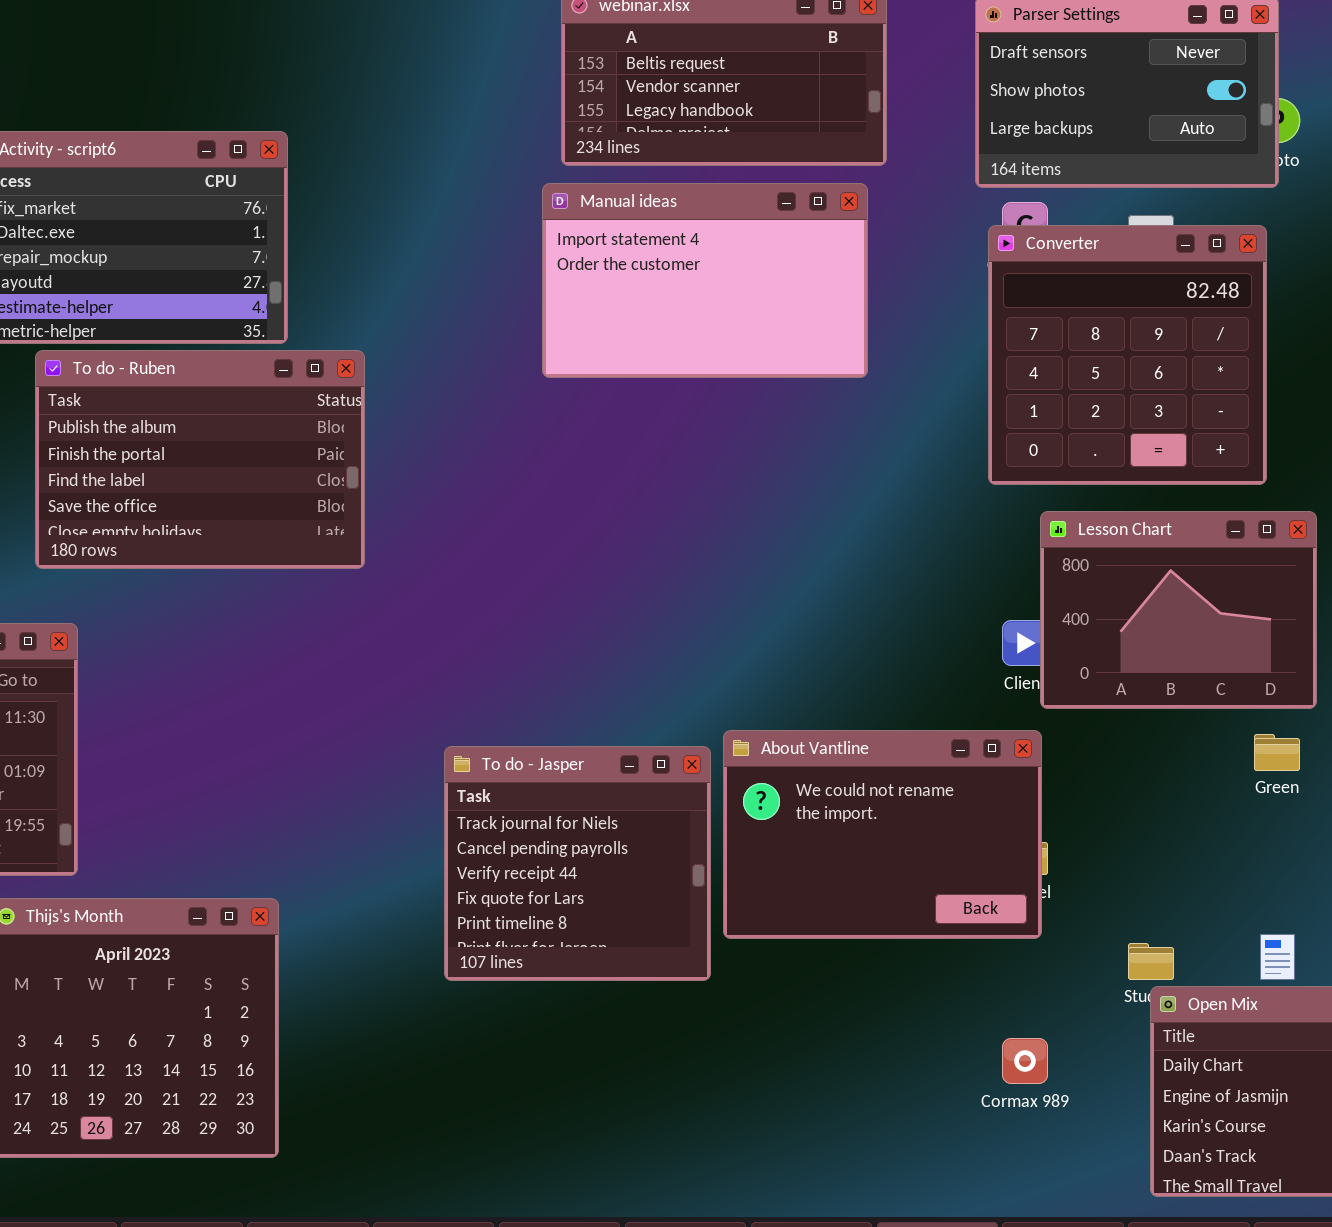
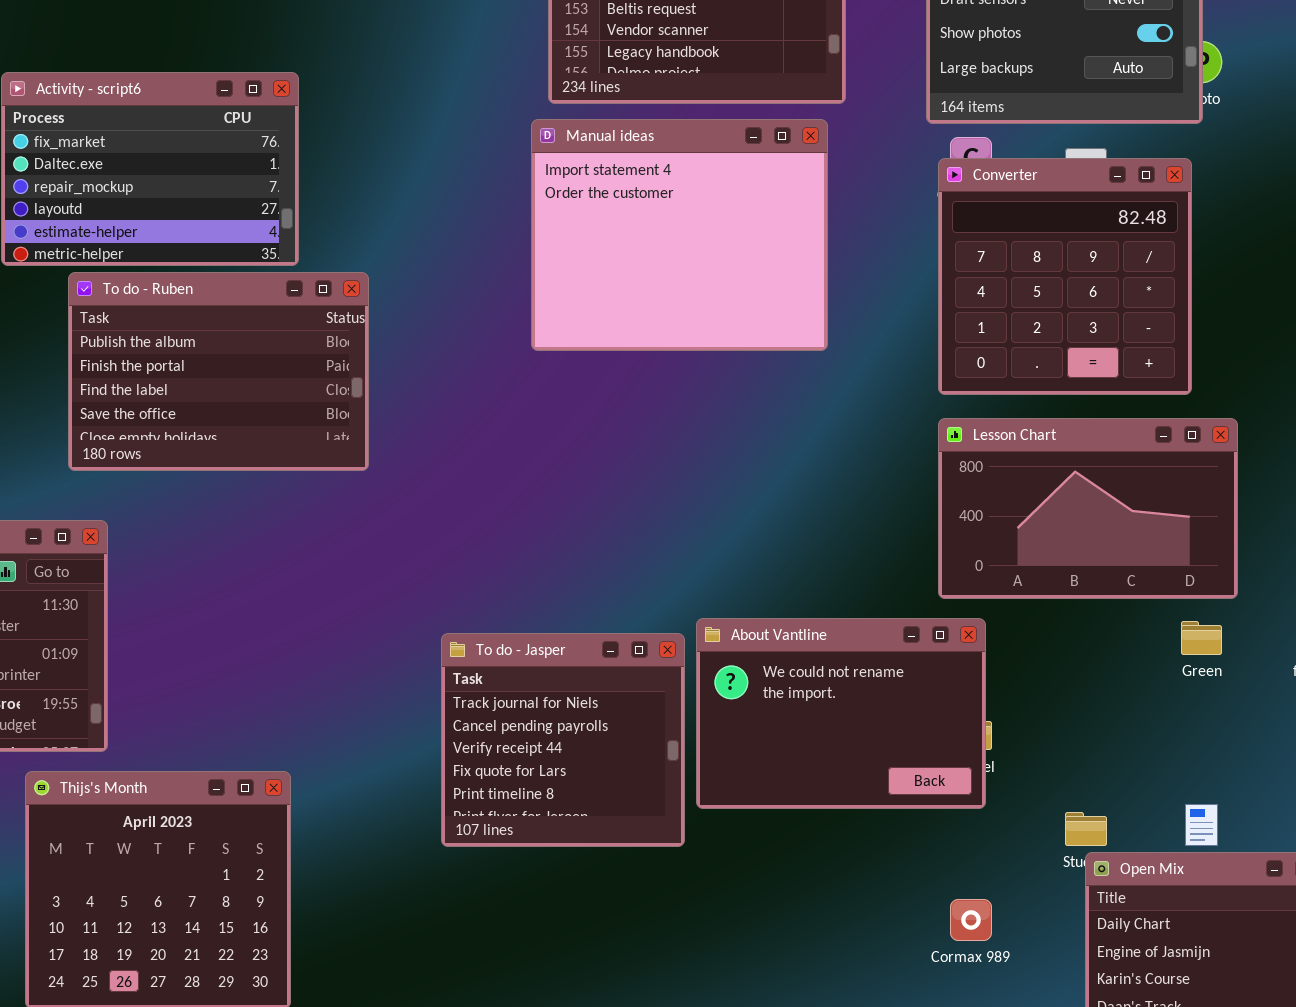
Manual ideas: [542,183,868,378] -> [531,119,828,351], resized
Lesson Chart: [1040,511,1317,709] -> [938,418,1238,599], resized

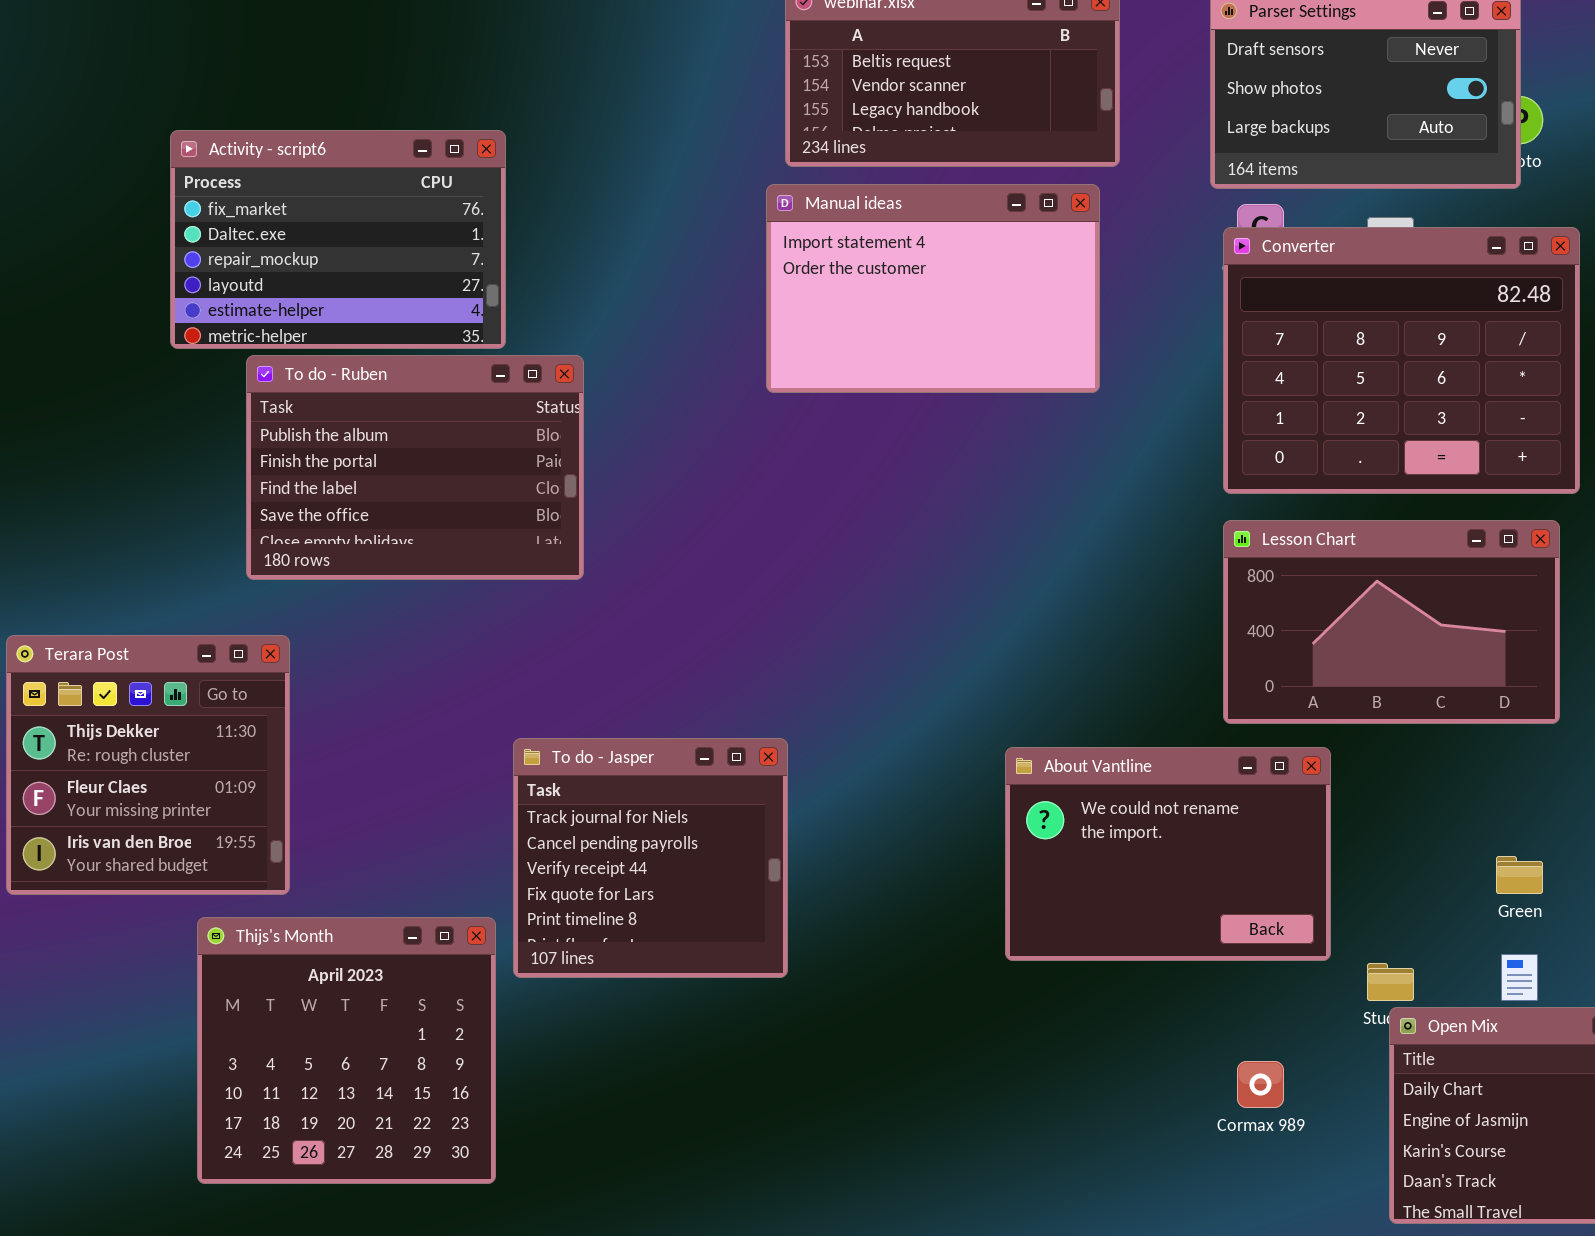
Manual ideas: [531,119,828,351] -> [766,184,1100,393], resized
Converter: [938,158,1192,395] -> [1223,227,1580,494], resized
About Vantline: [696,618,986,809] -> [1005,747,1331,961], moved
Green: [1181,621,1222,655] -> [1496,856,1543,894], moved
To do - Jasper: [441,633,685,847] -> [513,738,788,978], moved

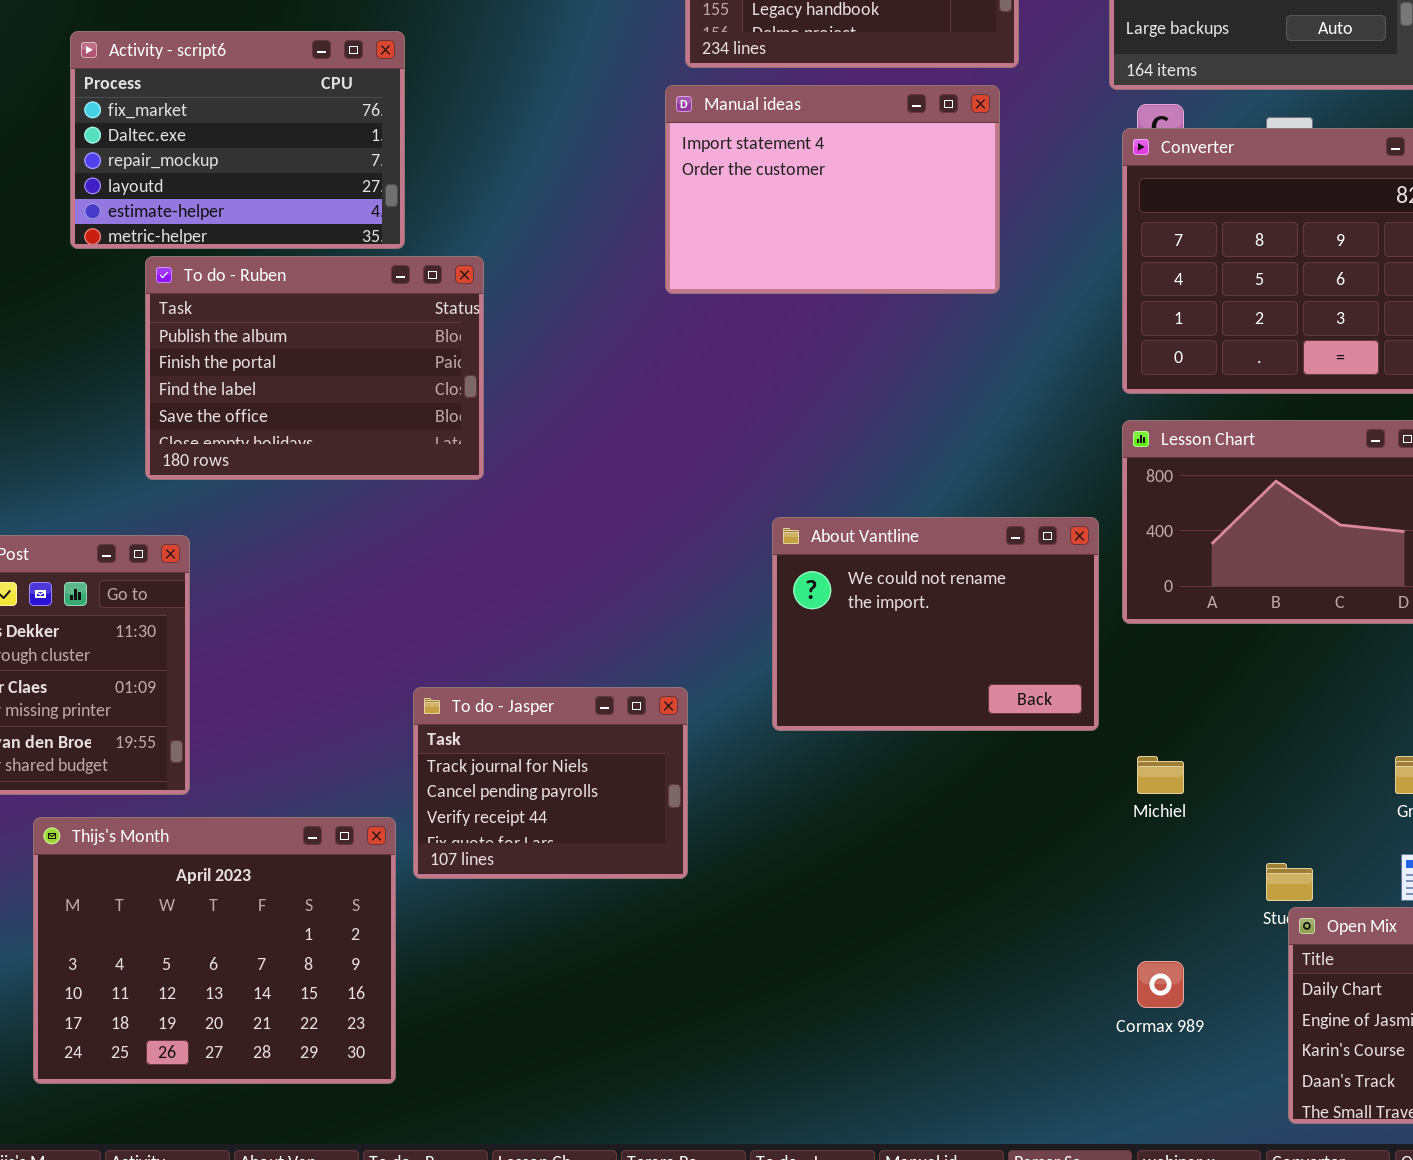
To do - Jasper: [513,738,788,978] -> [413,687,688,879], resized
About Vantline: [1005,747,1331,961] -> [772,517,1099,731], moved
Thijs's Month: [197,917,496,1184] -> [33,817,396,1084], resized

